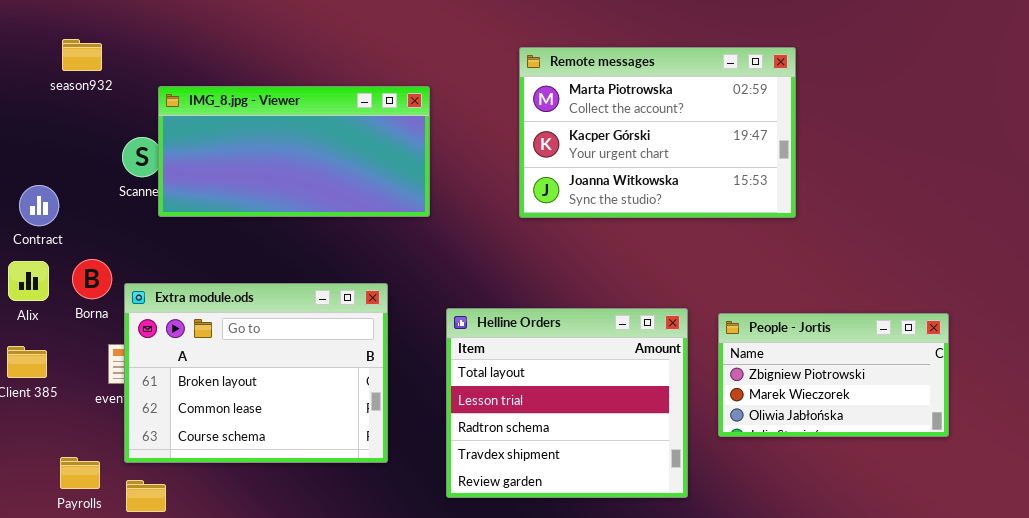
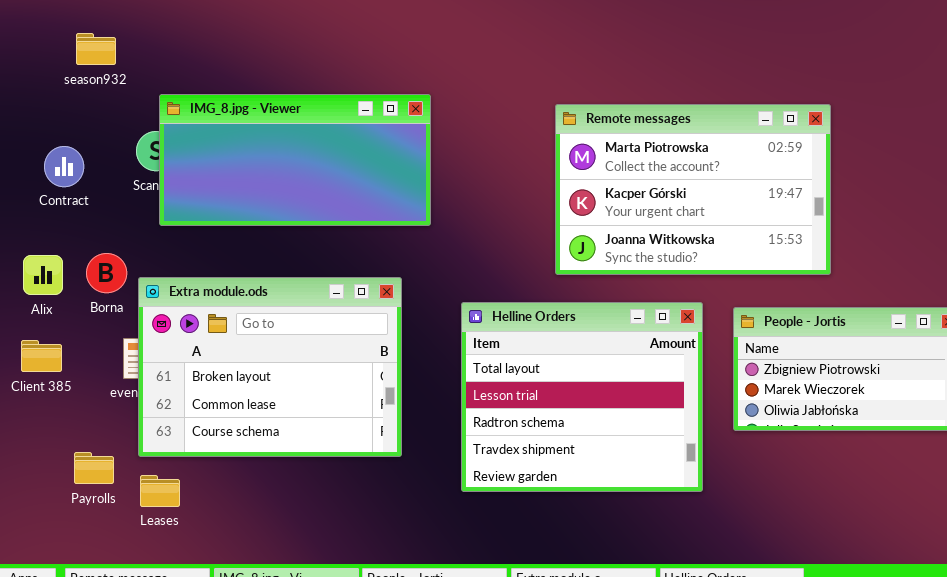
Remote messages: [519,47,796,218] -> [555,104,831,275], moved
IMG_8.jpg - Viewer: [158,86,430,217] -> [159,94,431,226], moved
Contract: [19,185,59,226] -> [44,146,84,187], moved

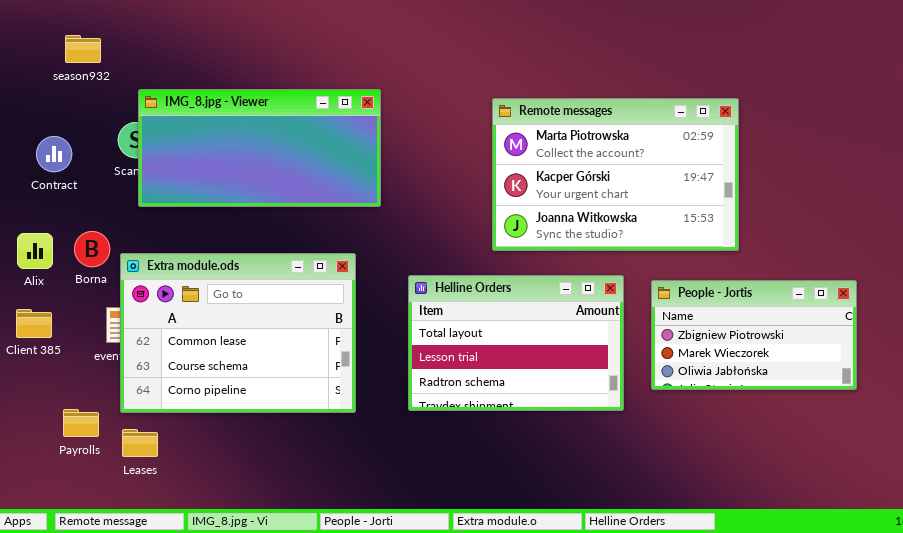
Extra module.ods: [138,277,402,457] -> [120,253,356,413], scrolled down 1 row
Helline Orders: [461,302,703,492] -> [408,275,624,411], resized

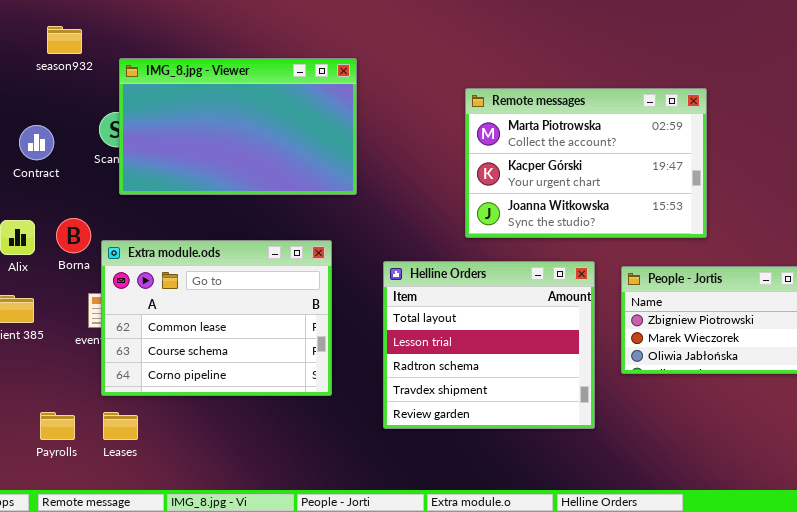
IMG_8.jpg - Viewer: [138,89,381,207] -> [119,58,357,195], resized
Helline Orders: [408,275,624,411] -> [383,261,595,429], resized
Payrolls: [63,409,99,437] -> [40,412,75,440], moved

